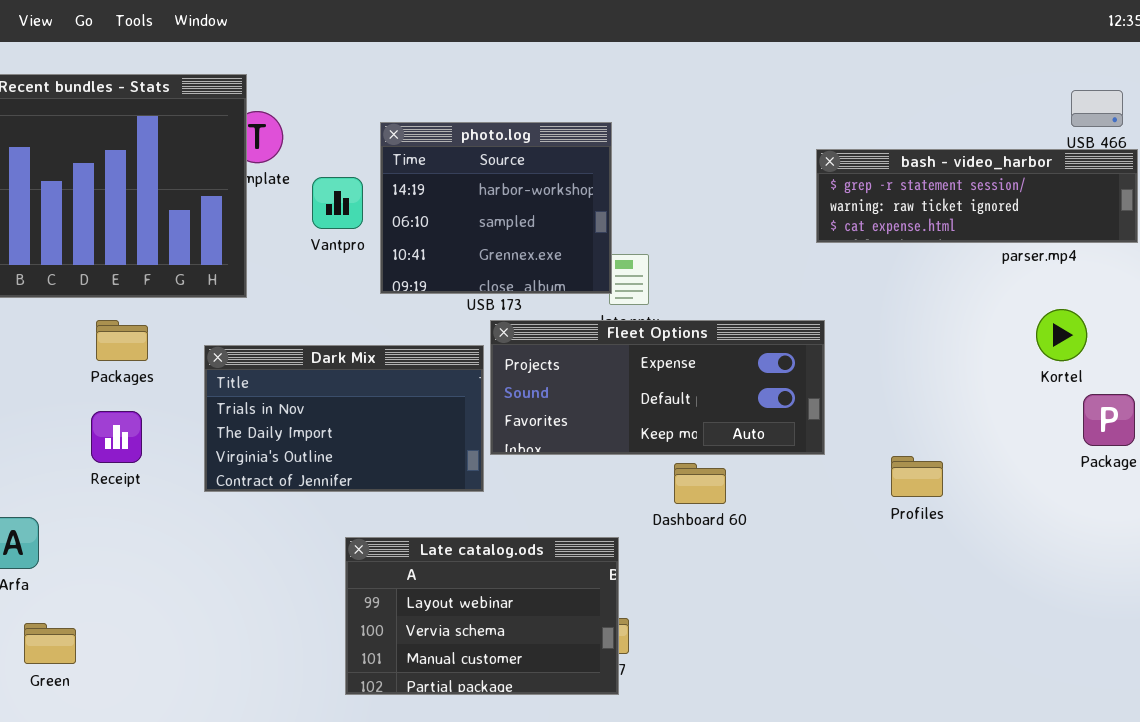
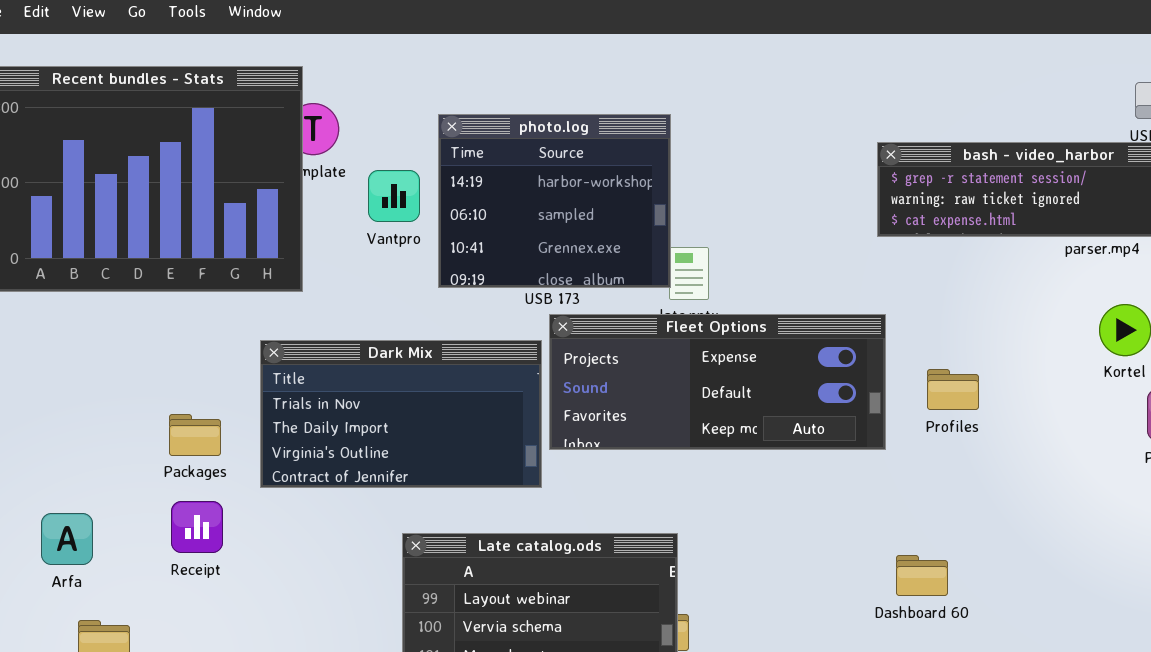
Packages: [96,320,148,361] -> [169,414,221,456], moved
Receipt: [91,411,142,463] -> [171,501,223,553], moved
Profiles: [891,456,943,497] -> [927,369,979,410], moved
Dashboard 60: [674,463,726,504] -> [896,555,948,596], moved

